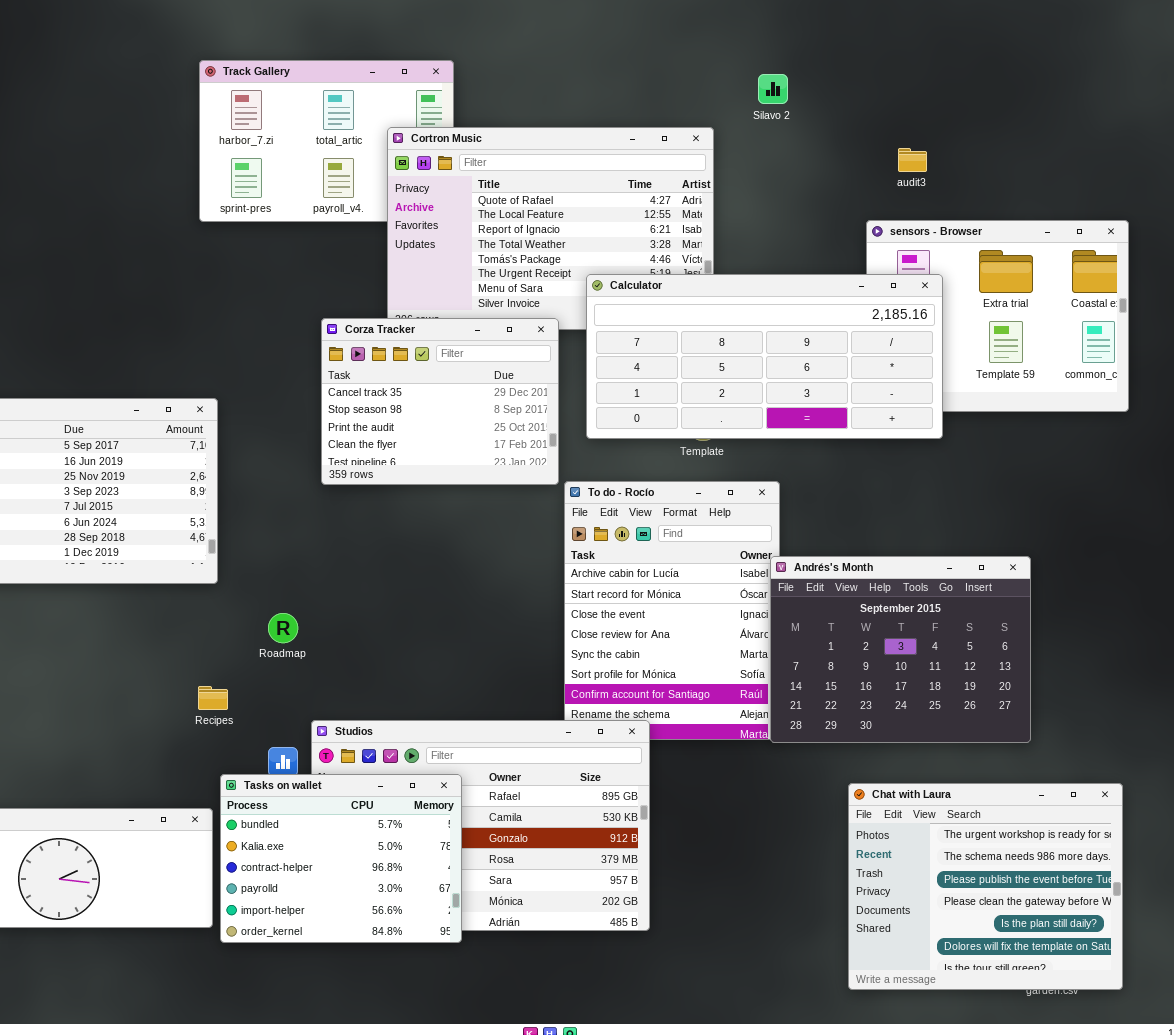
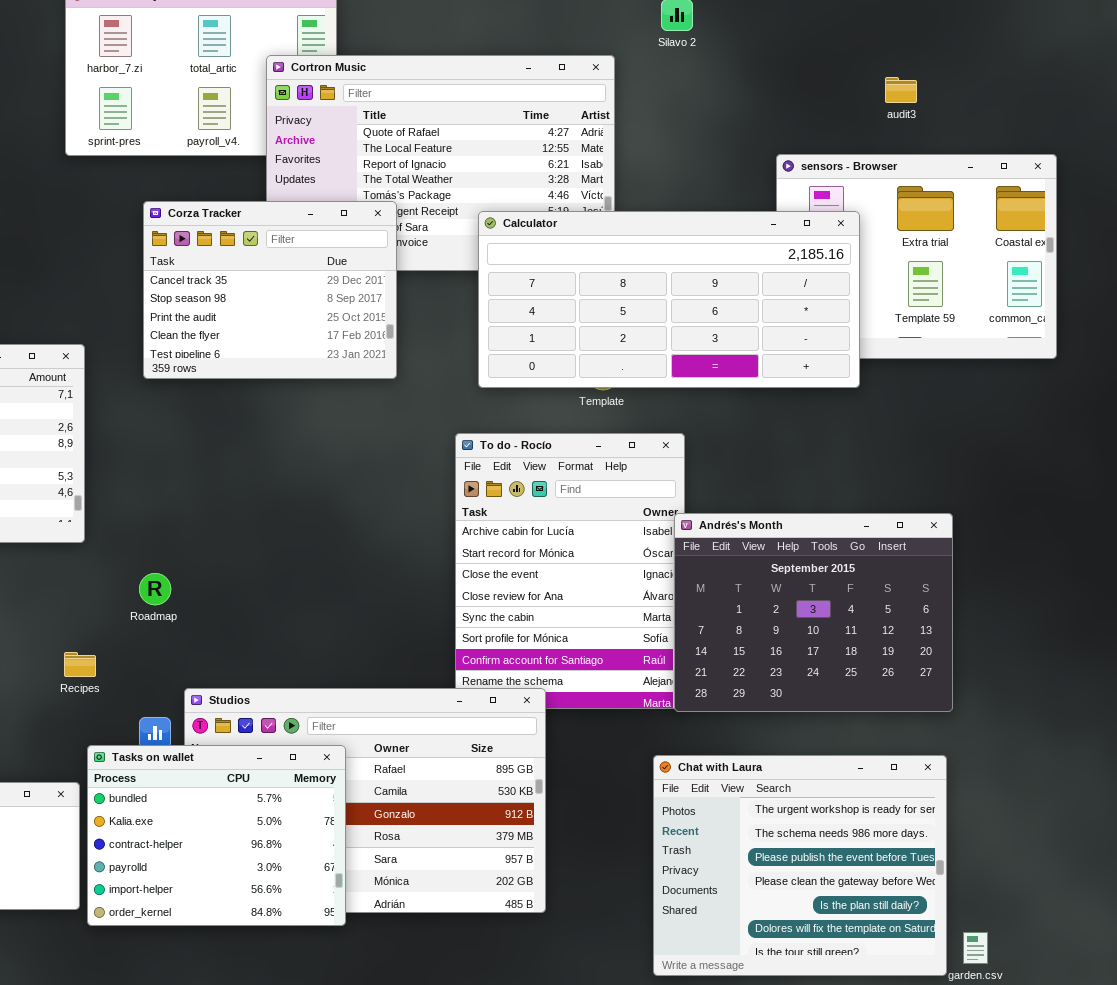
audit3: [898,148,927,172] -> [885,77,917,103], moved
Corza Tracker: [321,318,559,485] -> [143,201,397,379], moved
Chat with Laura: [848,783,1123,990] -> [653,755,947,976], moved

